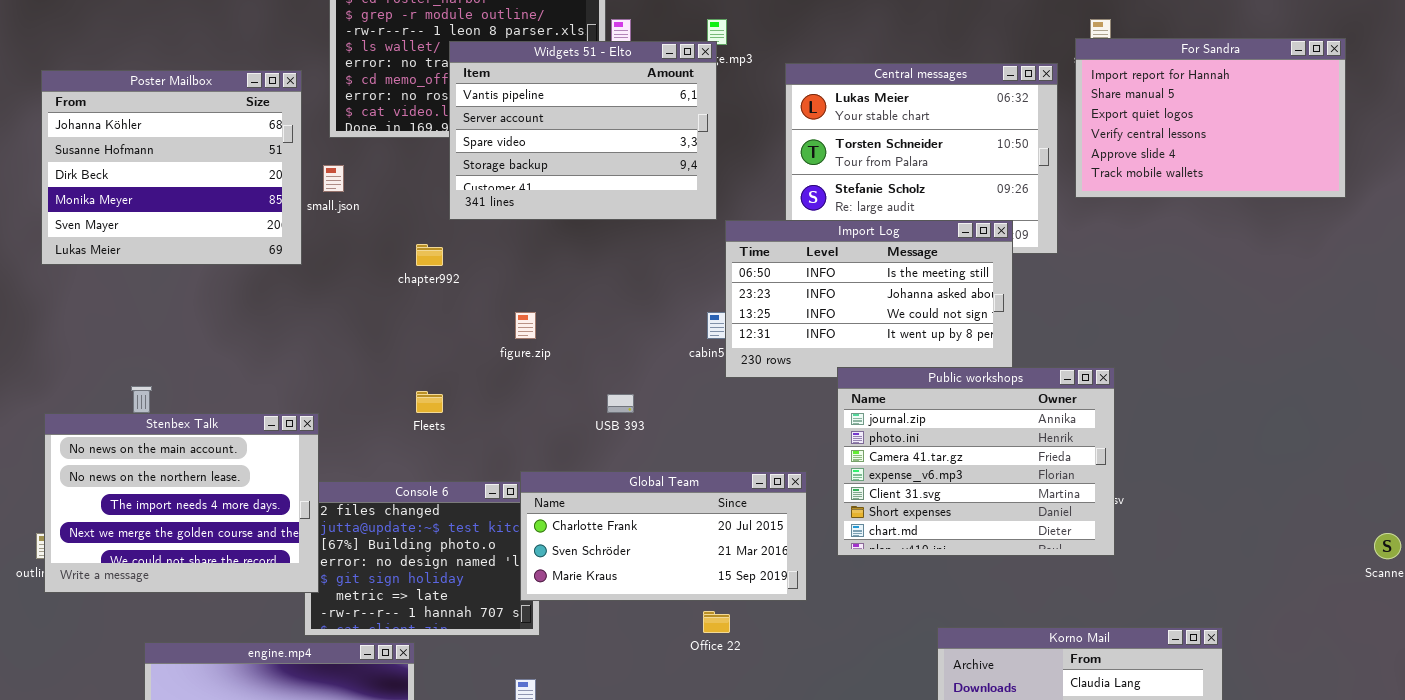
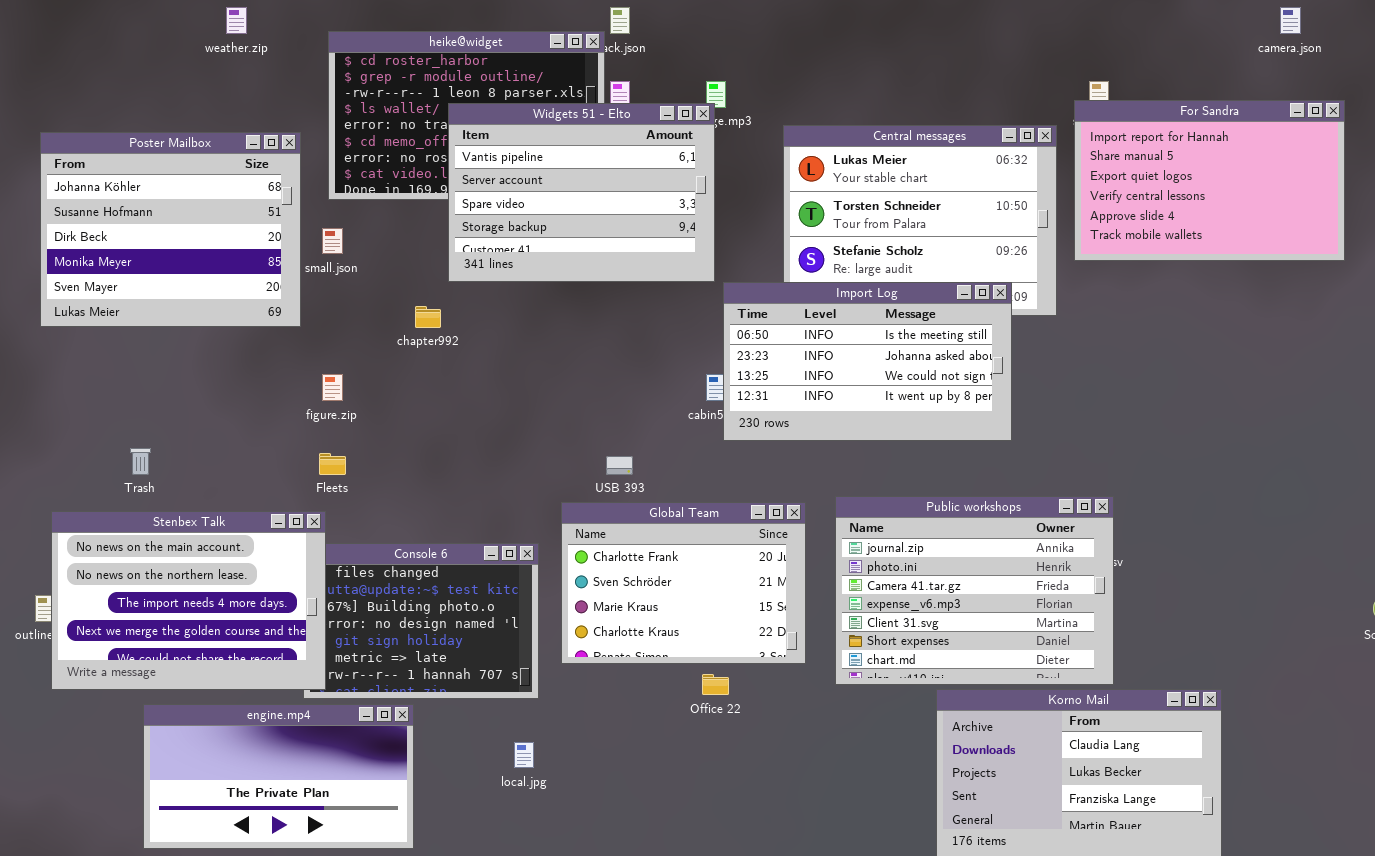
figure.zip: [515,312,536,339] -> [322,374,343,401], moved
Public workshops: [837,367,1115,556] -> [835,496,1114,685], moved
Fleets: [416,391,443,413] -> [319,453,346,475], moved
Stenbex Talk: [44,413,319,593] -> [51,511,326,690], moved
Global Team: [520,471,807,601] -> [561,502,806,664], resized

